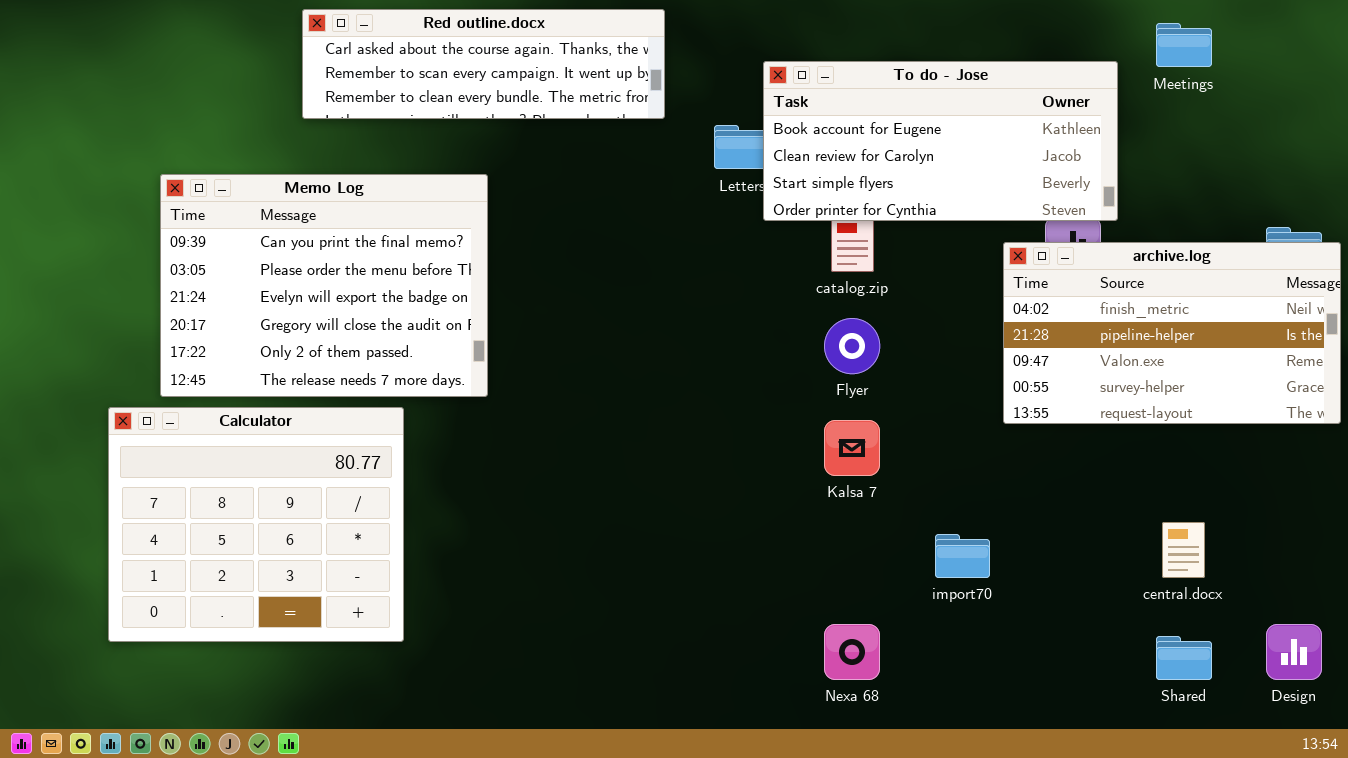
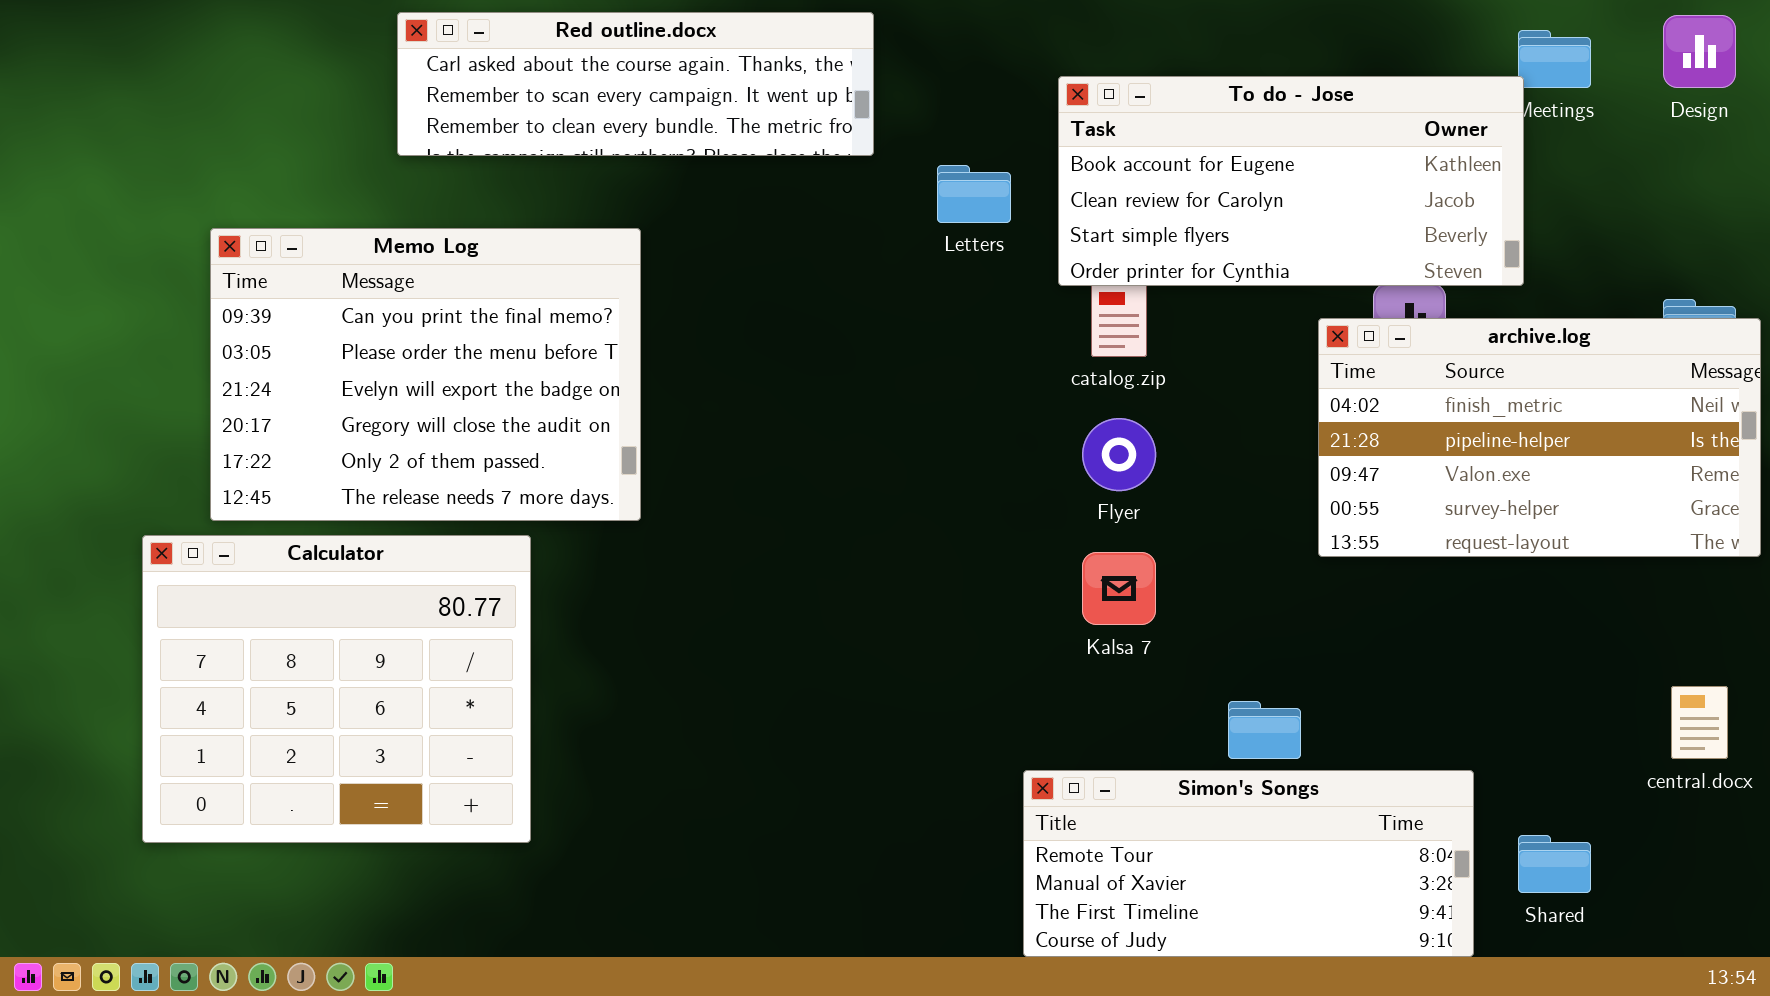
To do - Jose: [763,61,1118,221] -> [1058,76,1524,286], moved
central.docx: [1162,522,1205,578] -> [1671,686,1728,759], moved
Simon's Songs: none -> [1023,770,1474,957], opened
Design: [1266,624,1322,680] -> [1663,15,1736,88], moved

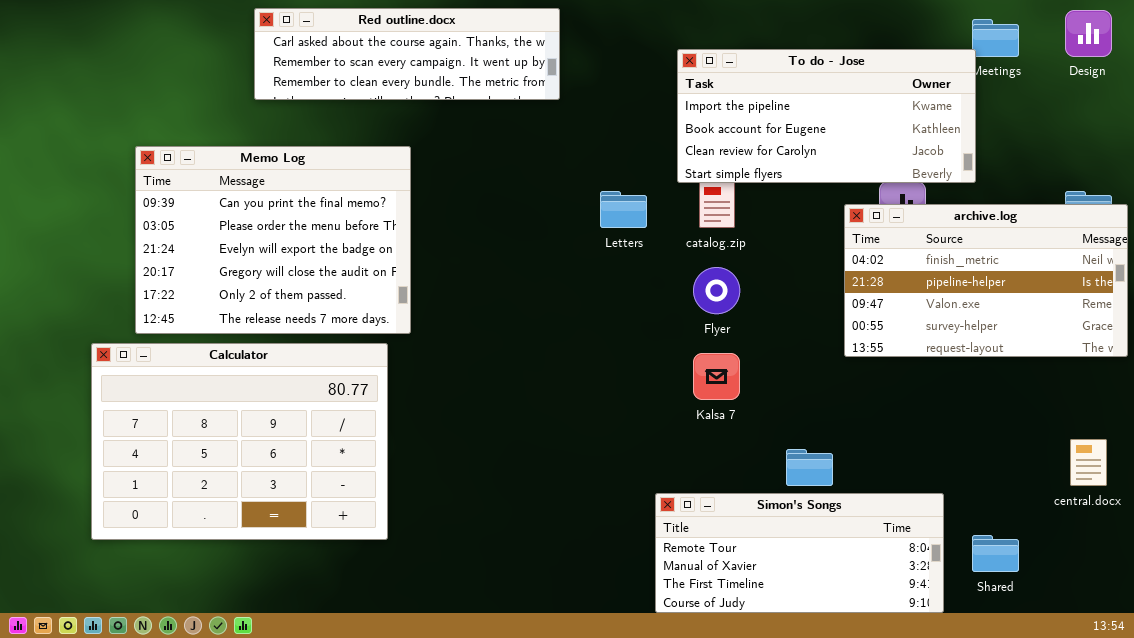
To do - Jose: [1058,76,1524,286] -> [677,49,976,183], scrolled up 1 row
Letters: [937,165,1011,223] -> [600,191,647,228], moved
Calculator: [142,535,531,843] -> [91,343,388,540], resized

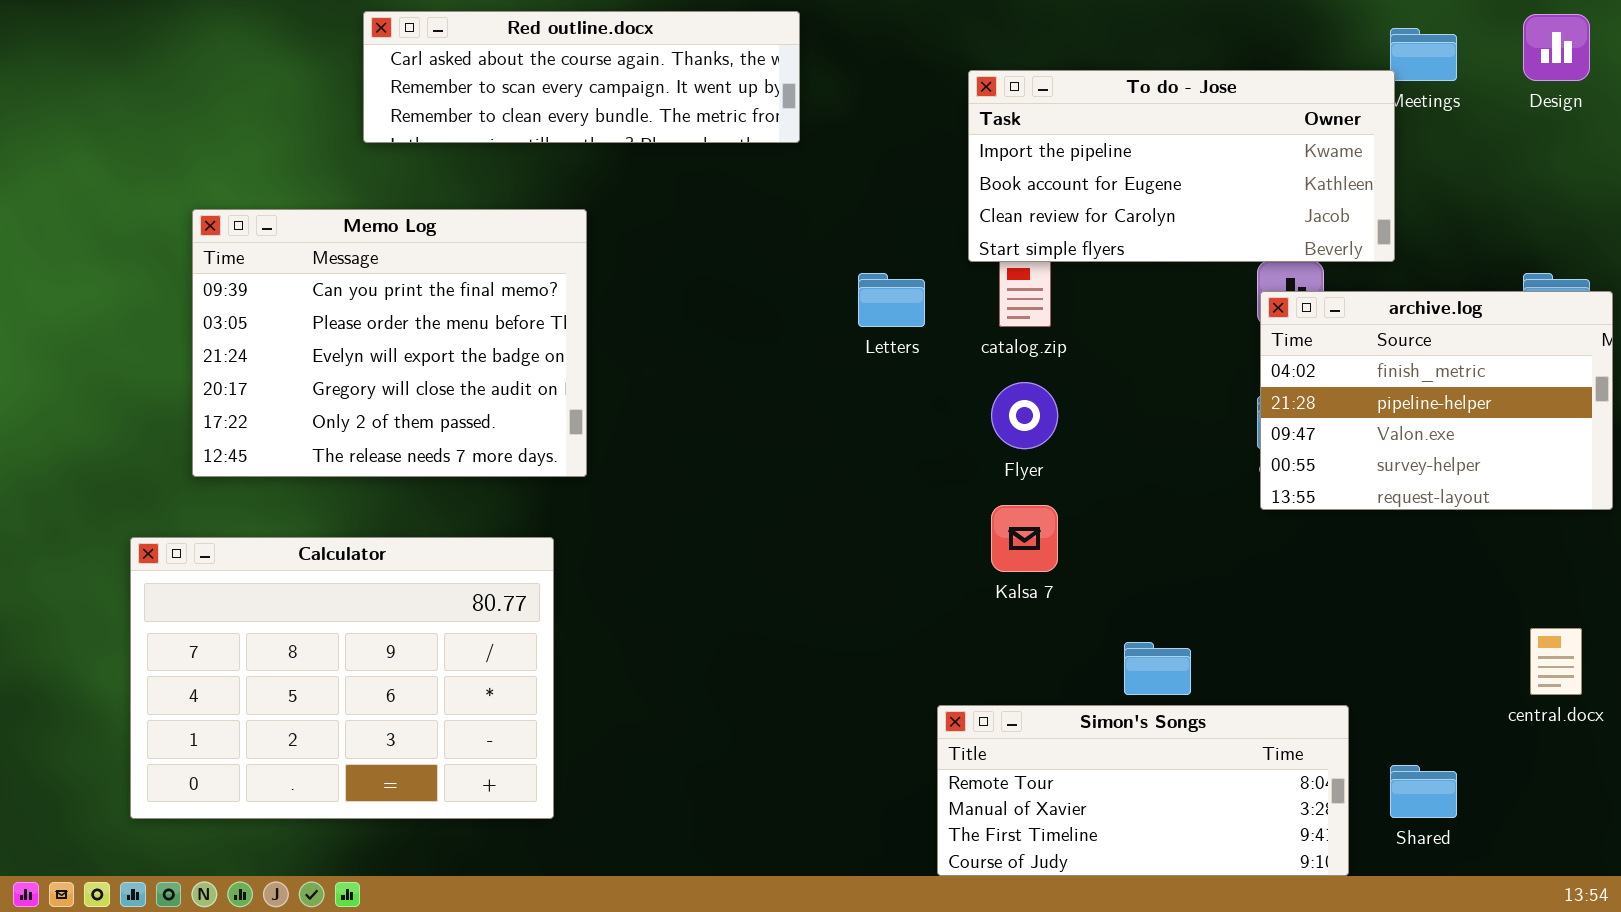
archive.log: [844,204,1128,357] -> [1260,291,1613,510], resized
Calculator: [91,343,388,540] -> [130,537,554,819], moved

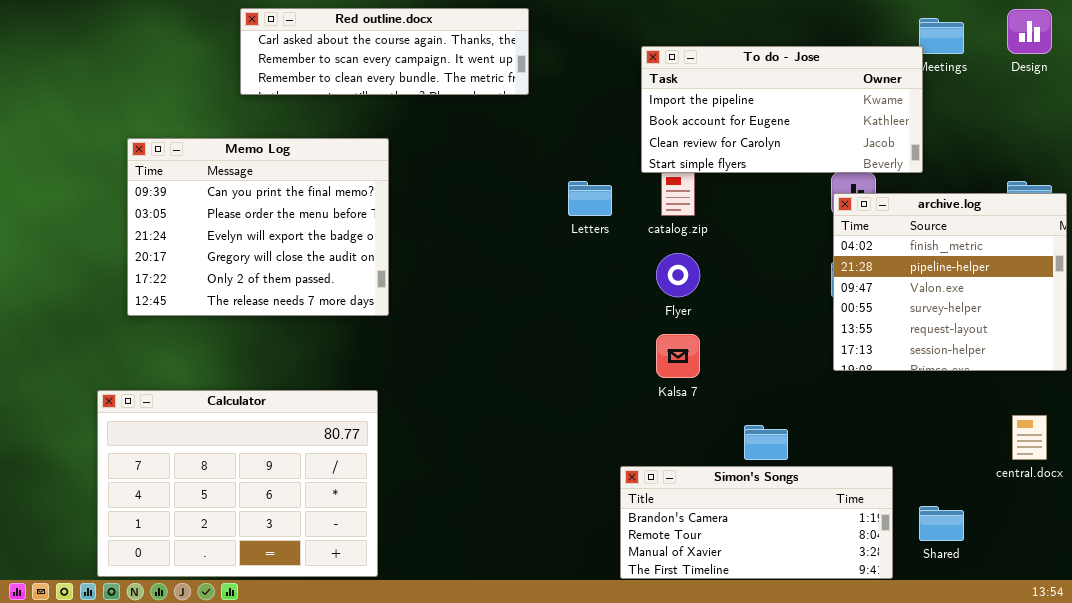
archive.log: [1260,291,1613,510] -> [833,193,1067,371], resized
Calculator: [130,537,554,819] -> [97,390,378,577], moved
Simon's Songs: [937,705,1349,876] -> [620,466,893,579], scrolled up 1 row

